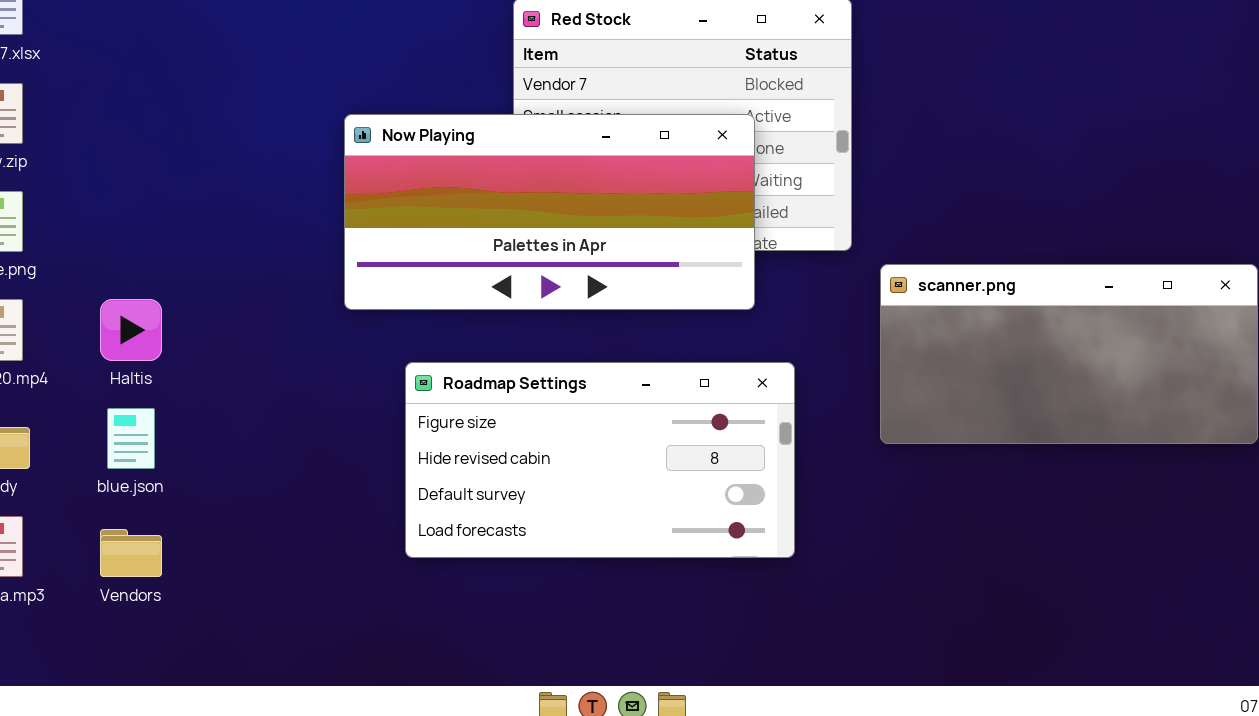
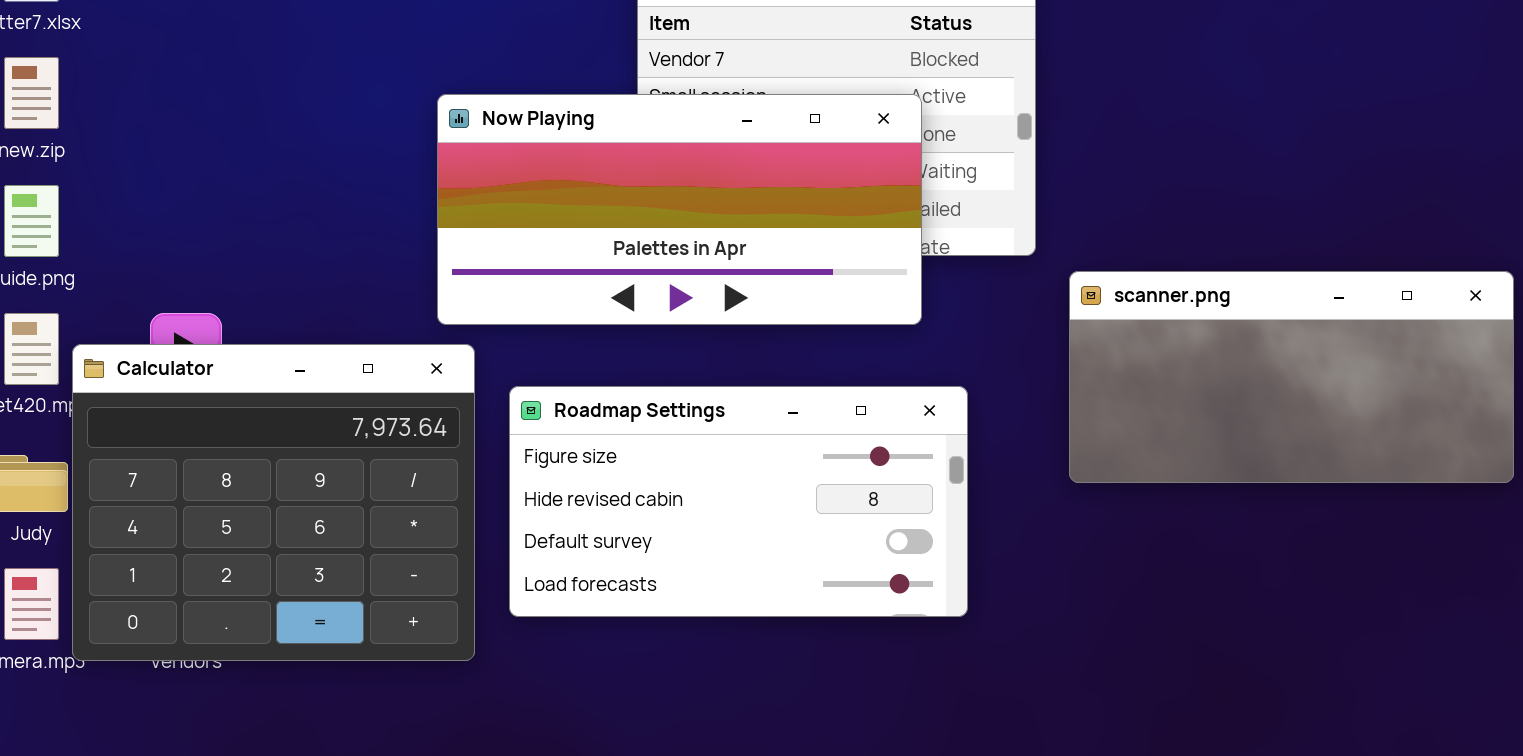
Calculator: none -> [72,344,475,661], opened

